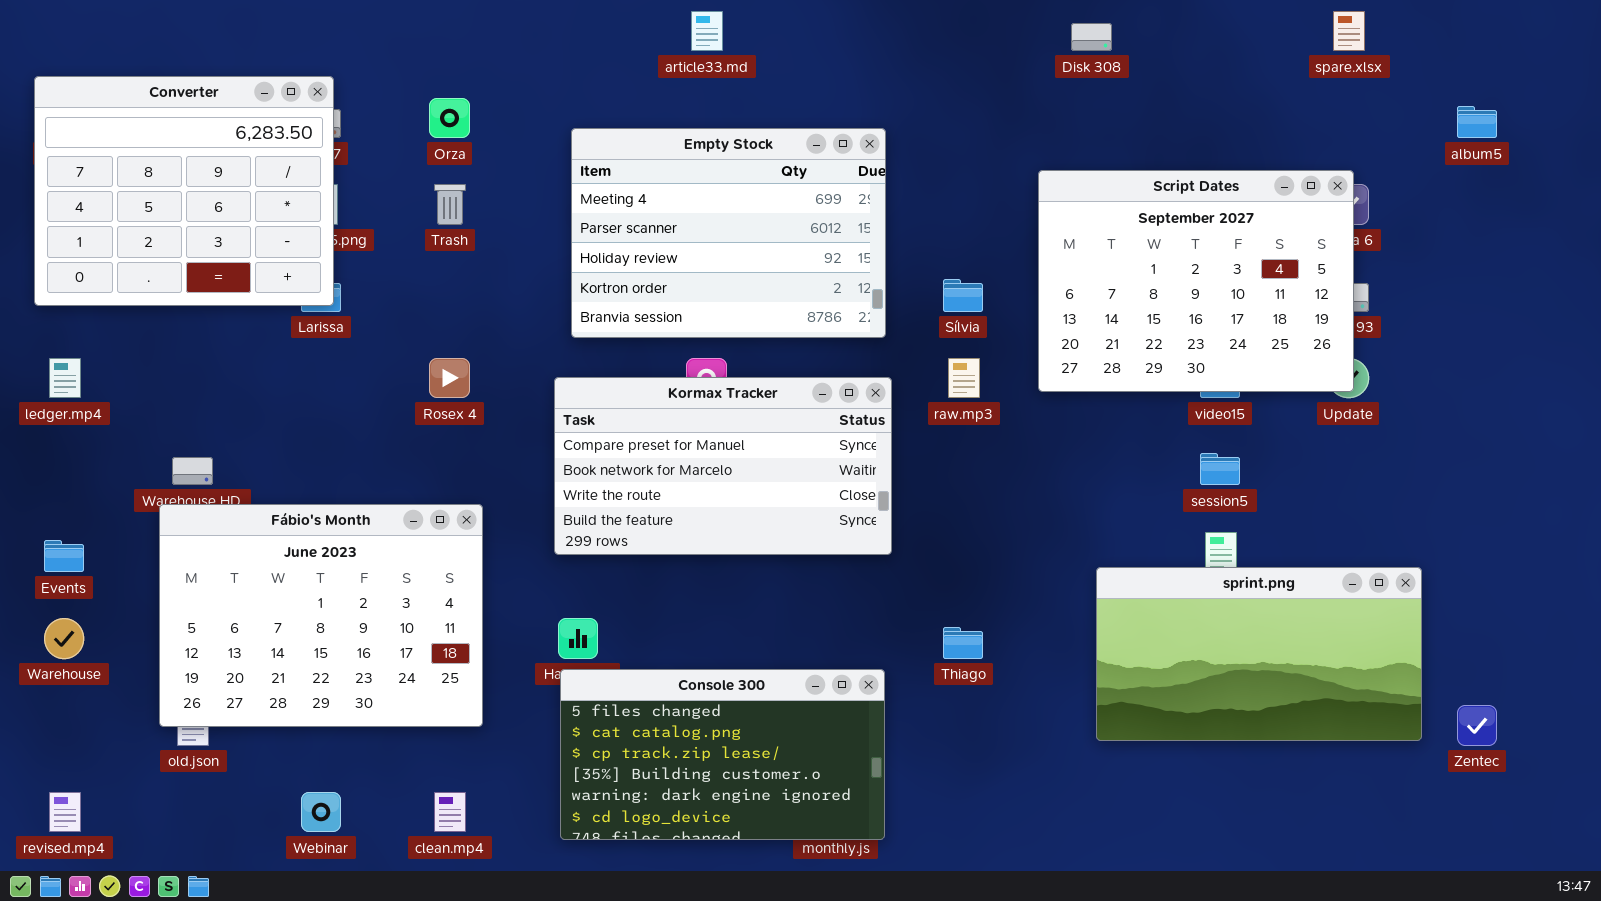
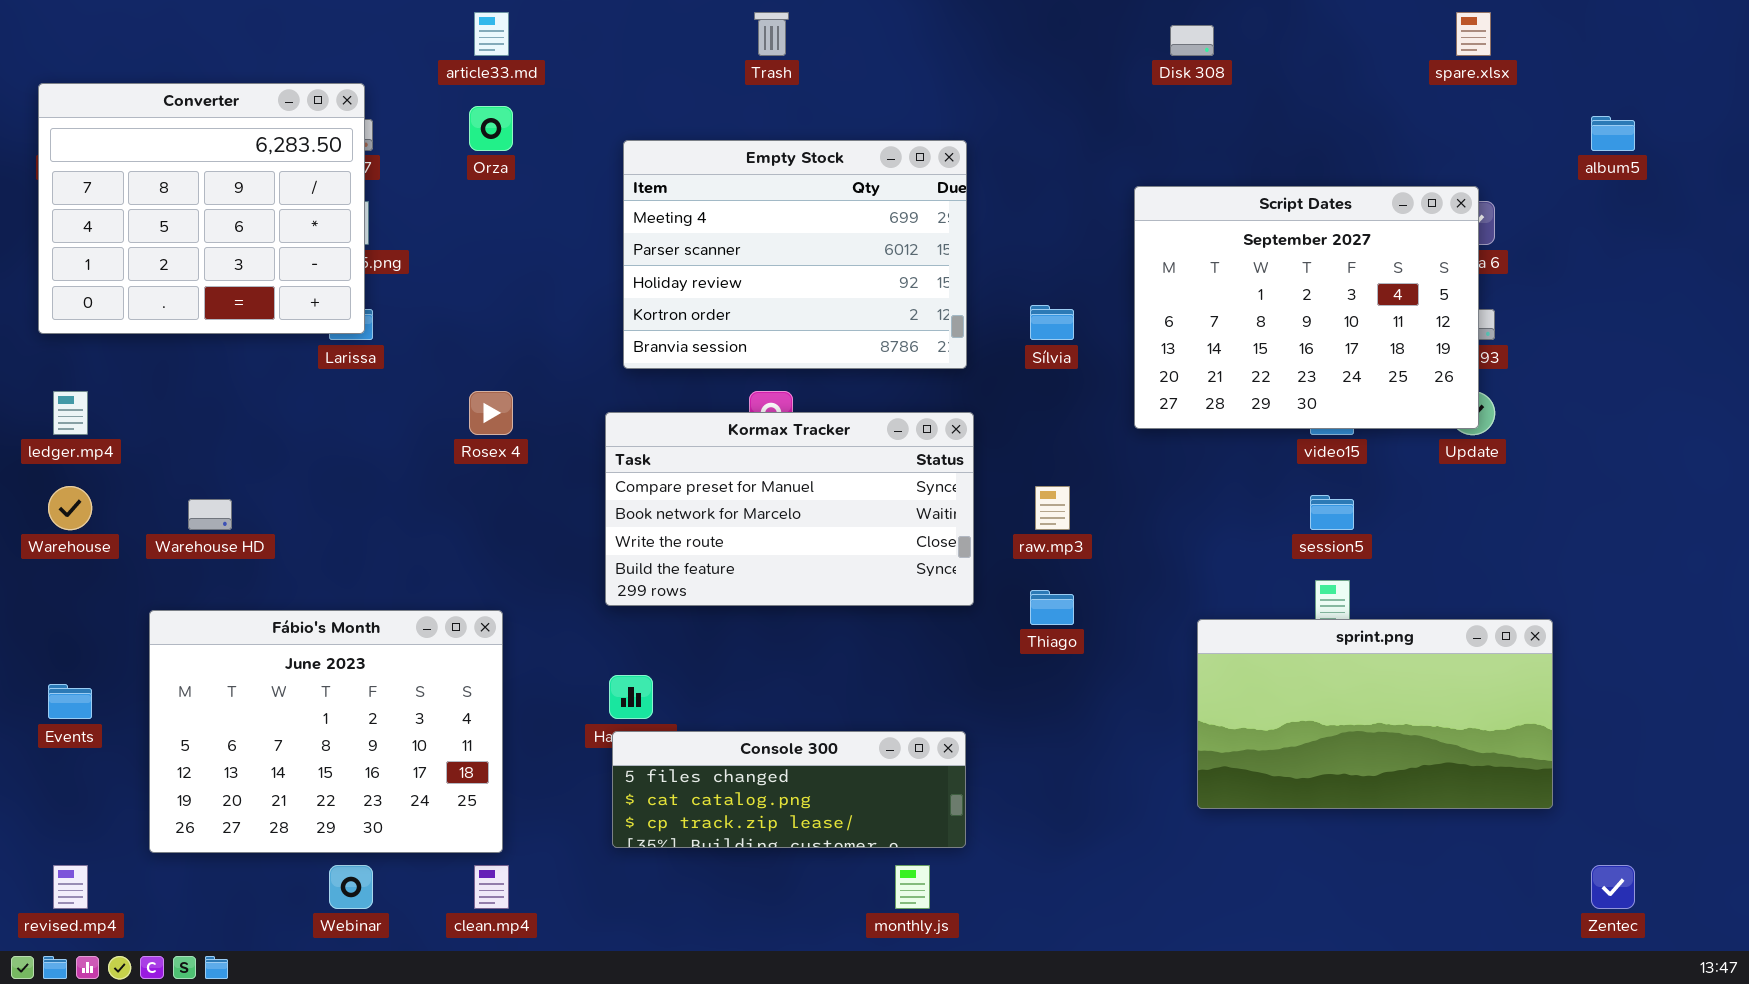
article33.md: [691,11,723,51] -> [474,12,509,56], moved
Trash: [434,184,466,225] -> [754,12,789,56], moved
raw.mp3: [948,358,980,398] -> [1035,486,1070,530], moved
Fábio's Month: [159,504,483,727] -> [149,610,503,853], moved
Events: [44,540,84,572] -> [48,684,92,719], moved
Warehouse: [44,618,84,659] -> [48,486,92,530], moved
Thiago: [943,627,983,659] -> [1030,590,1074,625], moved
Console 300: [560,669,885,840] -> [612,731,966,848], resized
Zentec: [1457,705,1497,746] -> [1591,865,1635,909], moved

